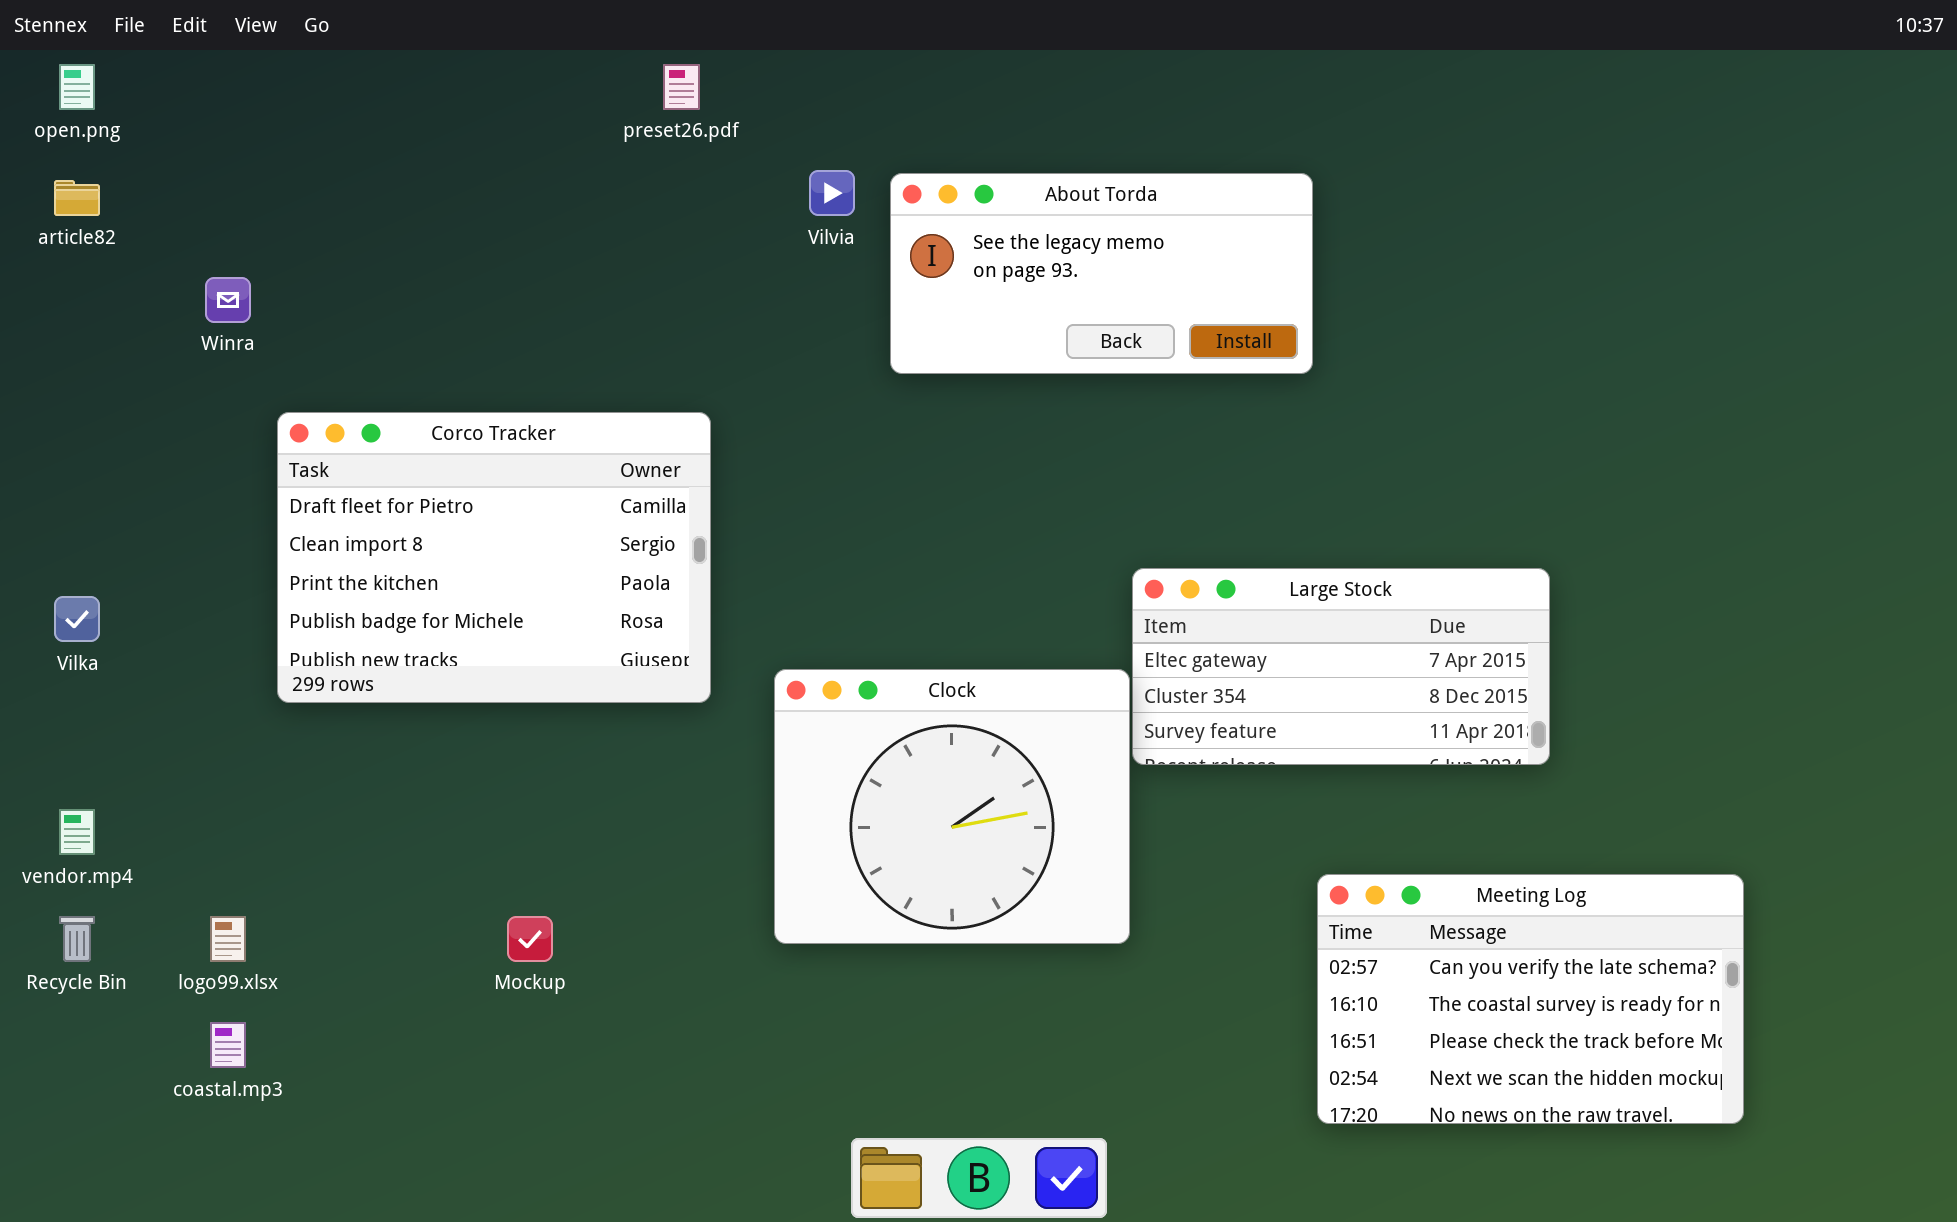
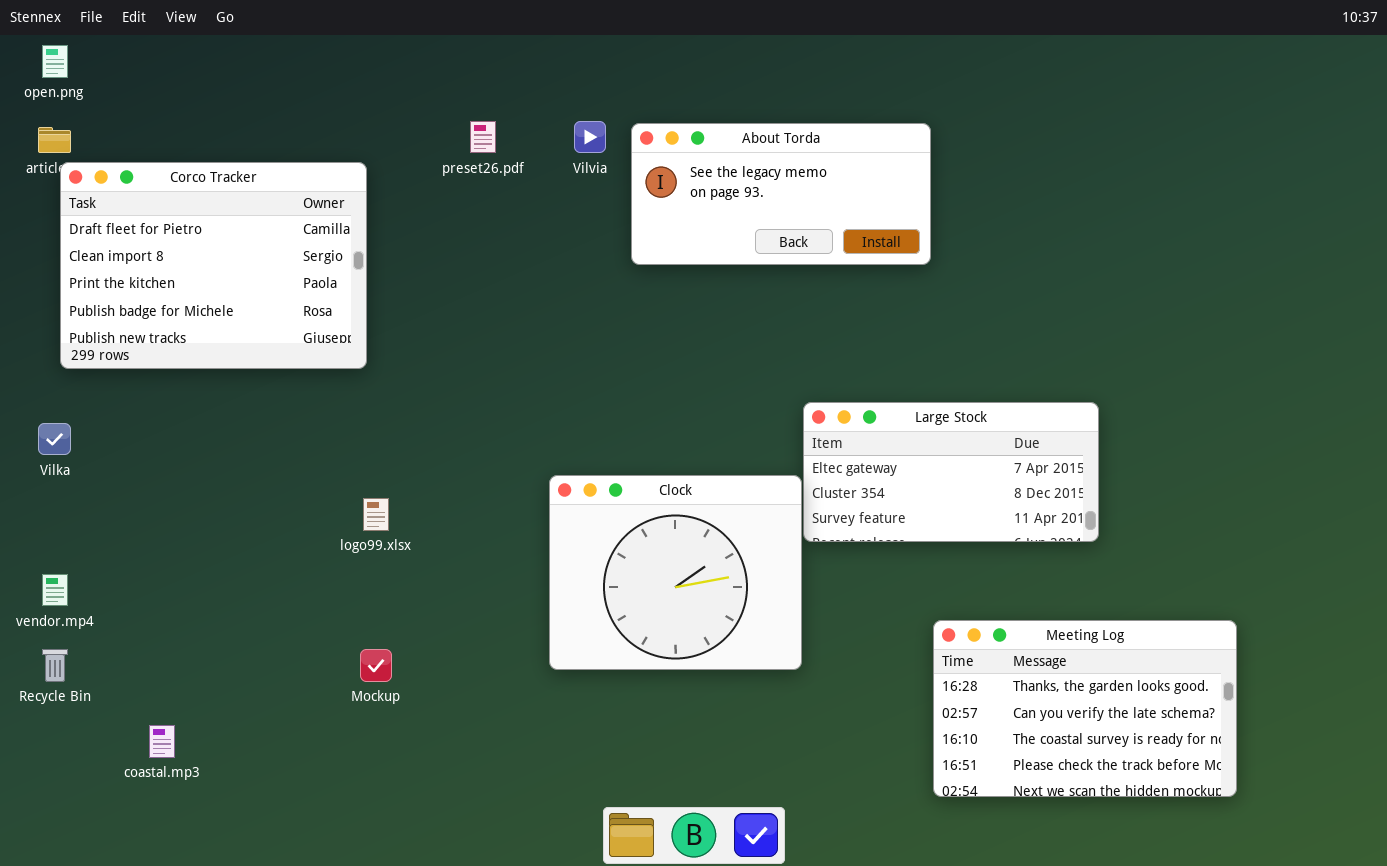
preset26.pdf: [663,64,700,110] -> [470,121,496,153], moved
Corco Tracker: [277,412,711,703] -> [60,162,367,369], moved
Meeting Log: [1317,874,1744,1124] -> [933,620,1237,797], scrolled up 1 row
logo99.xlsx: [210,916,246,962] -> [363,498,389,531], moved

